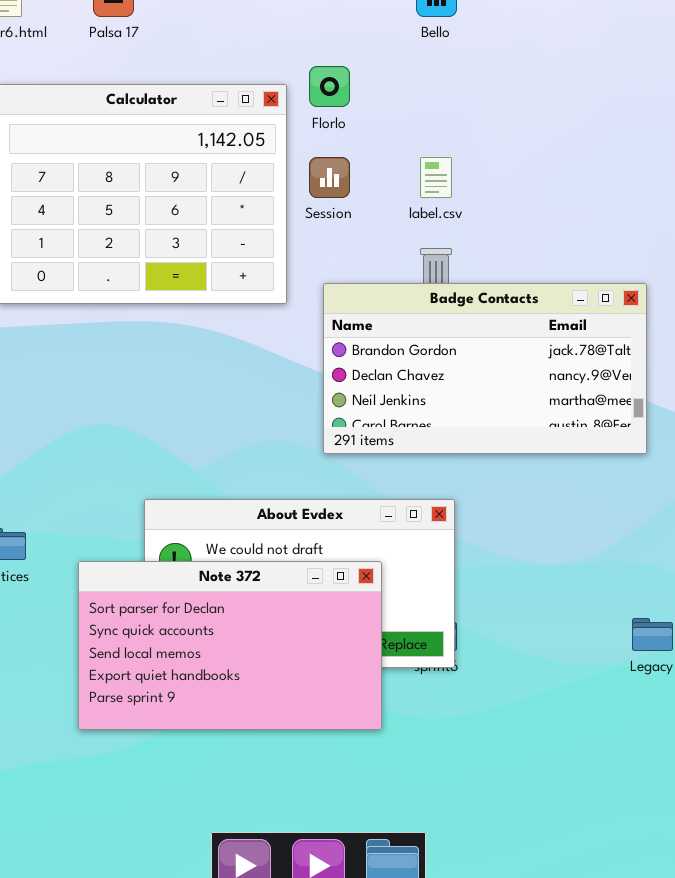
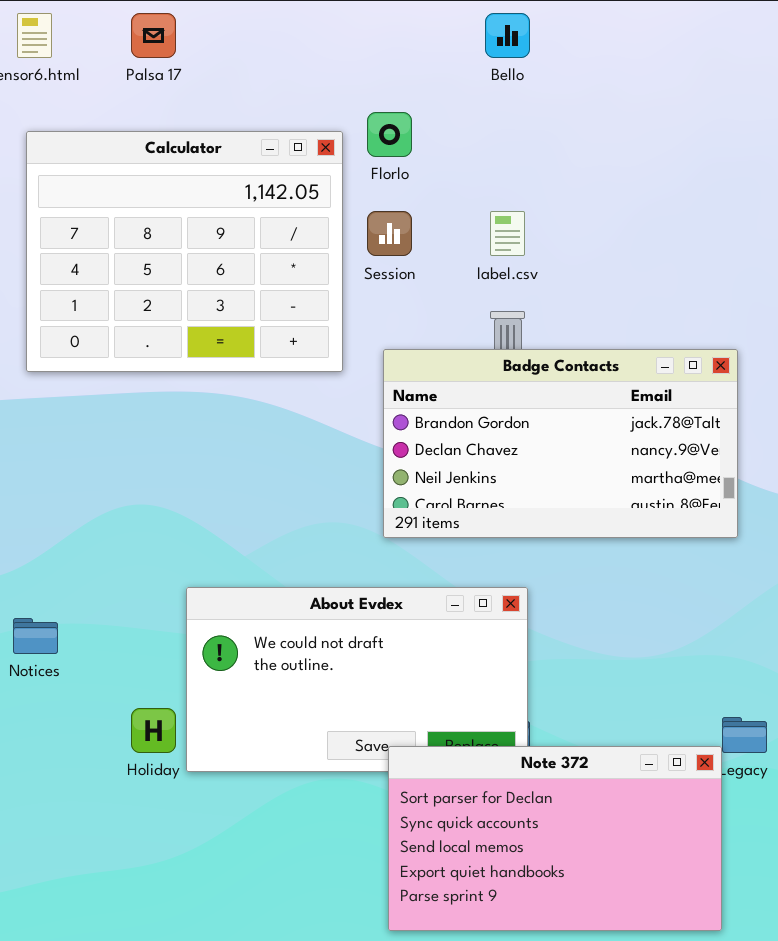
Note 372: [78,561,382,730] -> [388,746,722,931], moved

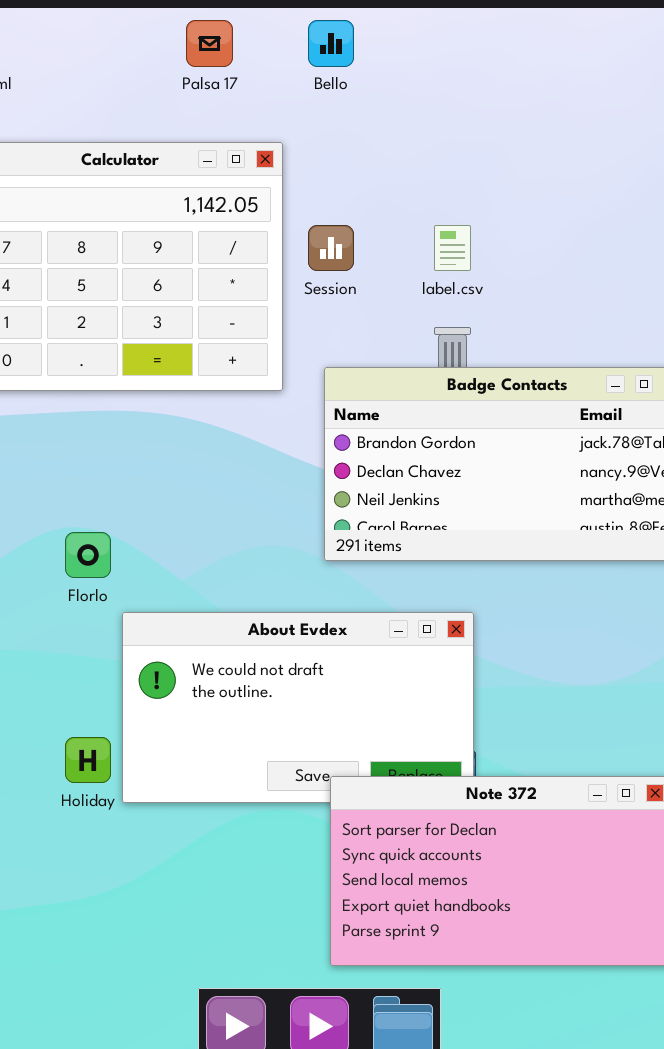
Palsa 17: [131,13,176,58] -> [186,20,233,67], moved
Bello: [485,13,530,58] -> [308,20,354,67], moved
Florlo: [367,112,412,157] -> [65,532,111,578], moved

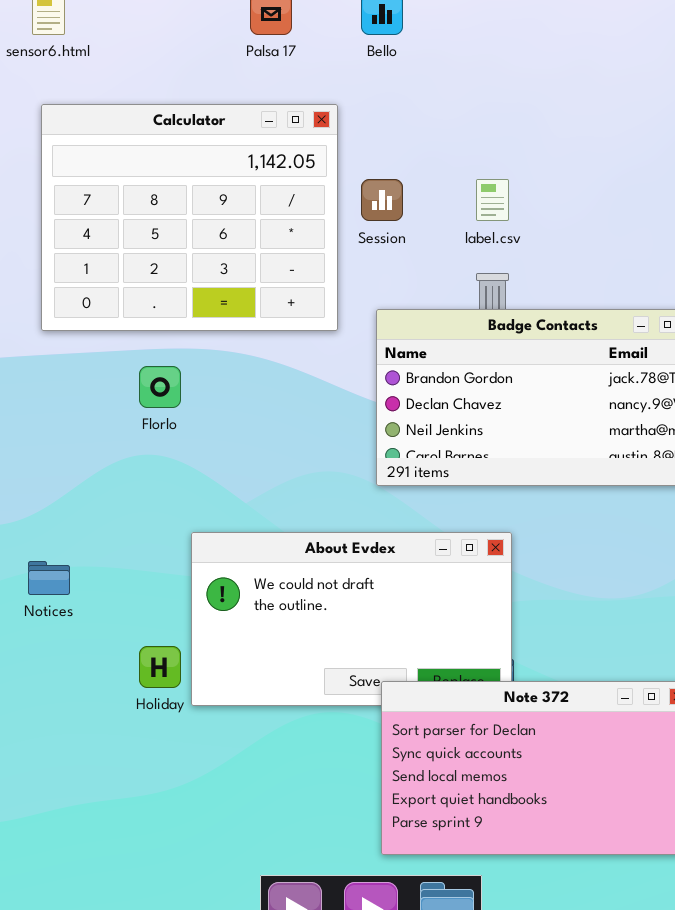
Florlo: [65,532,111,578] -> [139,366,181,408], moved

